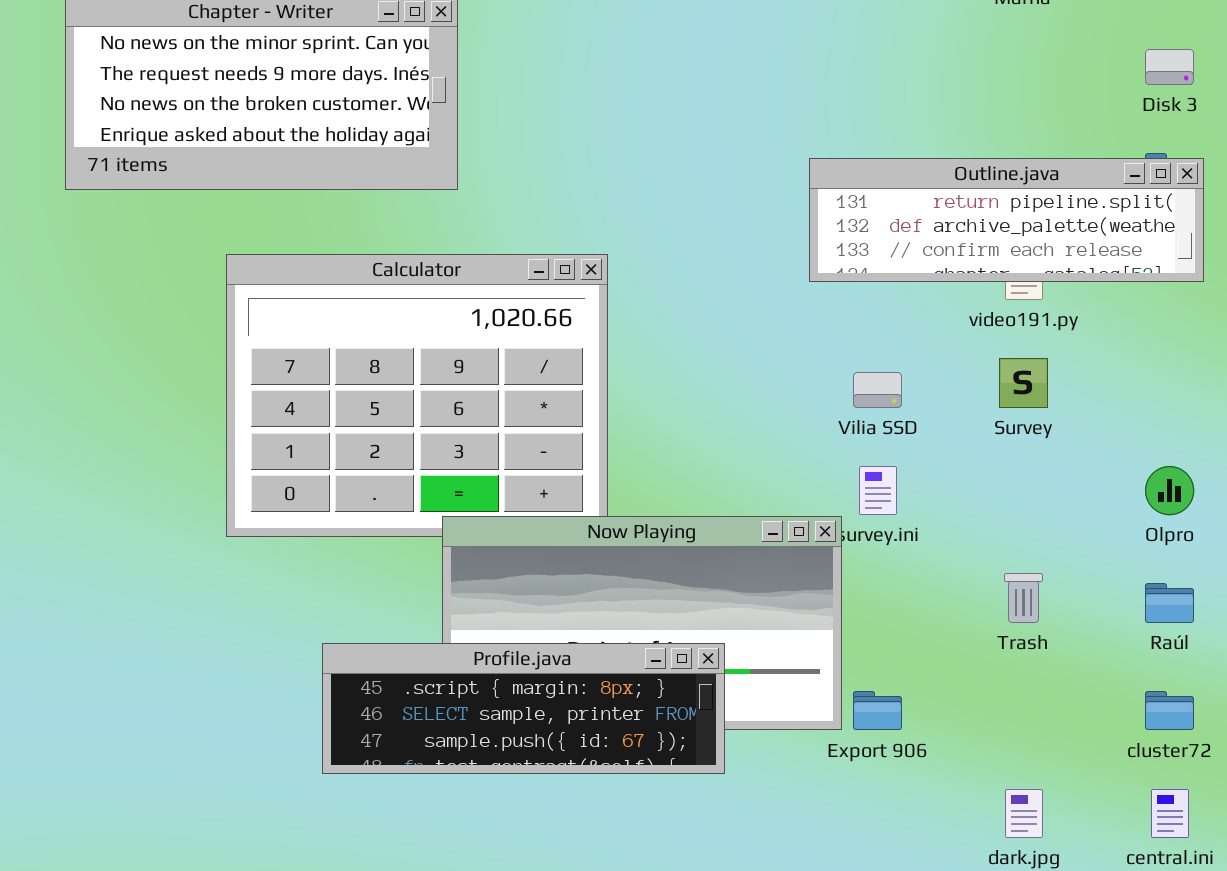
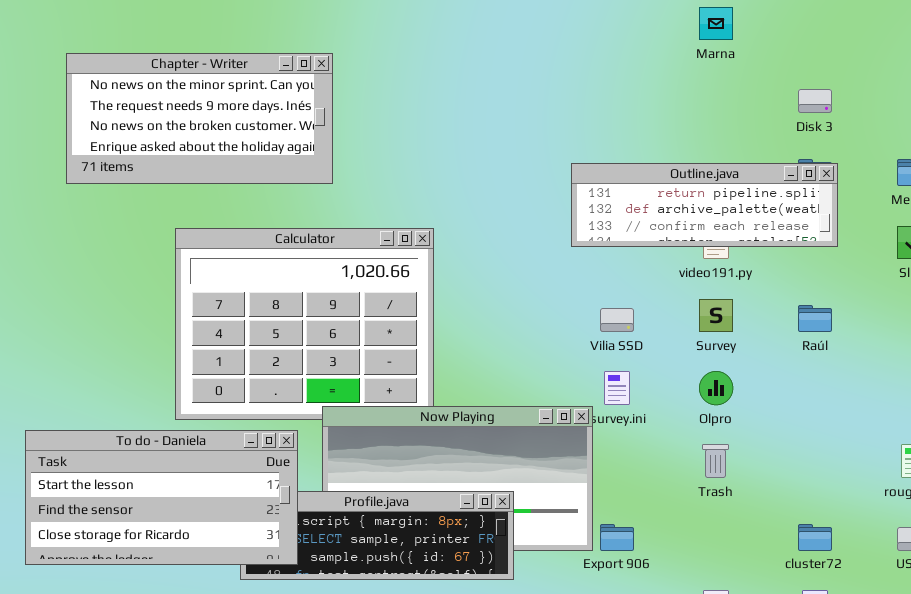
Olpro: [1145,466,1194,515] -> [699,371,733,405], moved
To do - Daniela: none -> [25,430,298,565], opened
Raúl: [1145,583,1194,623] -> [798,305,832,332], moved

